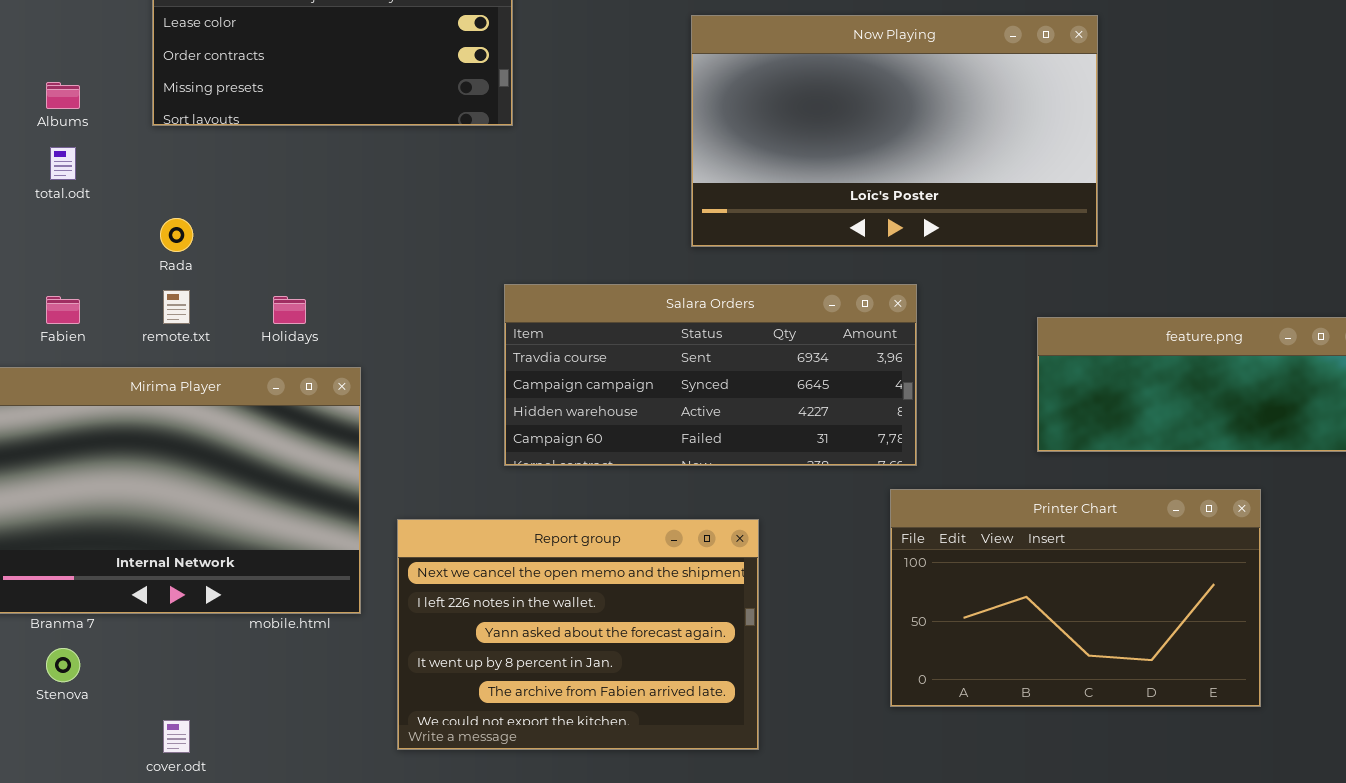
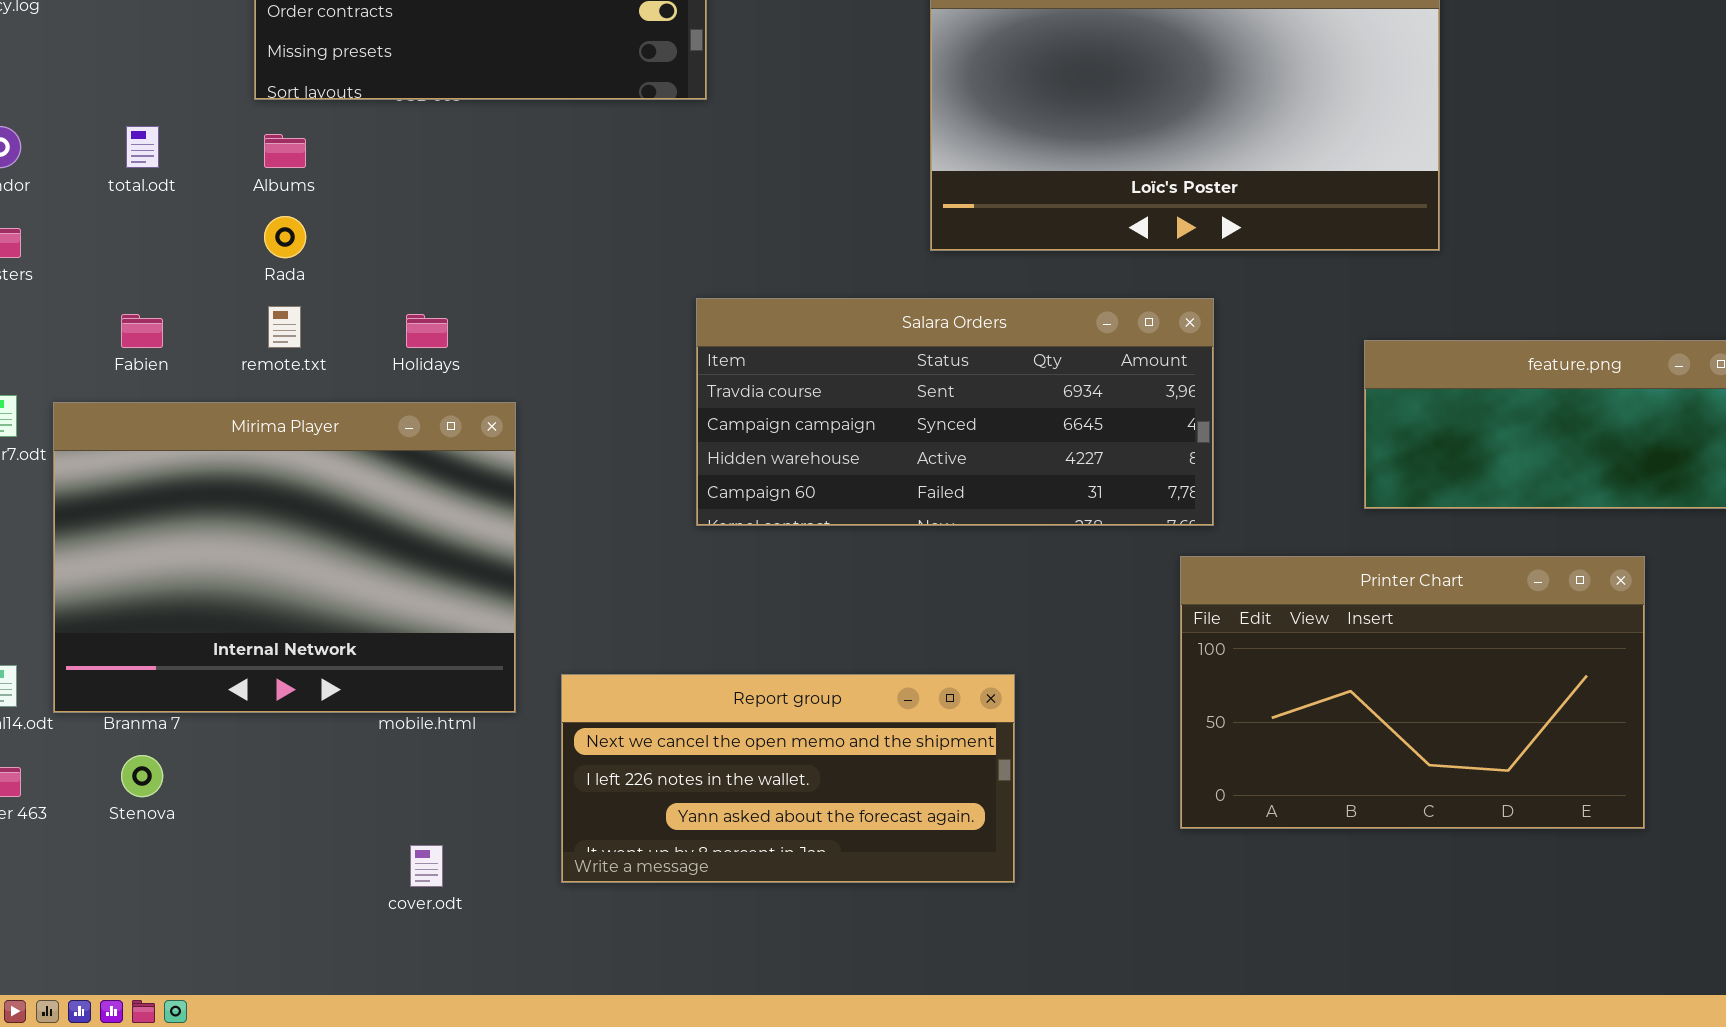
Albums: [46,82,80,109] -> [264,134,306,168], moved
Report group: [397,519,759,750] -> [561,674,1015,883], resized
cover.odt: [163,720,190,753] -> [410,845,443,887], moved

